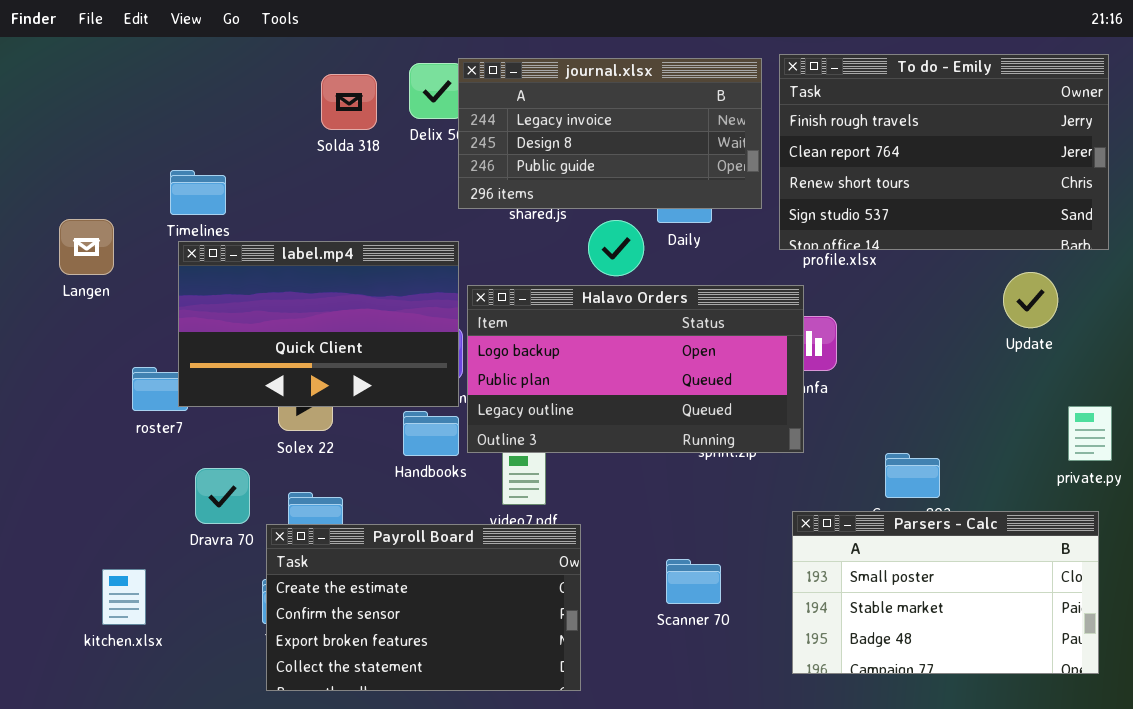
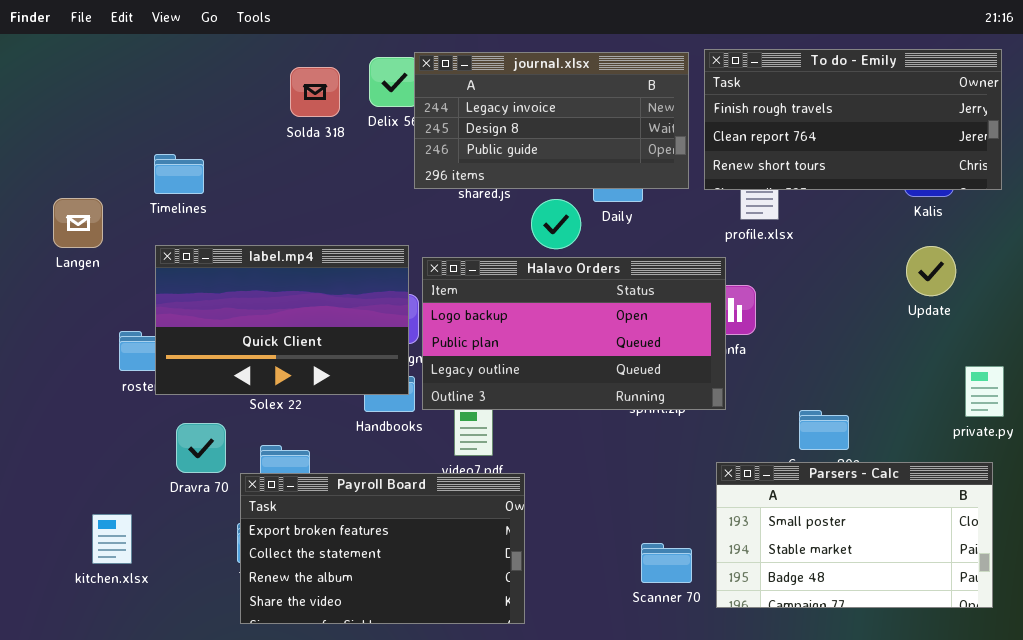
To do - Emily: [779,54,1109,250] -> [704,49,1002,190], resized
label.mp4: [178,241,459,407] -> [155,245,409,395], moved
Payroll Board: [266,524,581,691] -> [240,473,525,624], scrolled down 2 rows
Scanner 70: [666,559,721,604] -> [641,543,692,583], moved

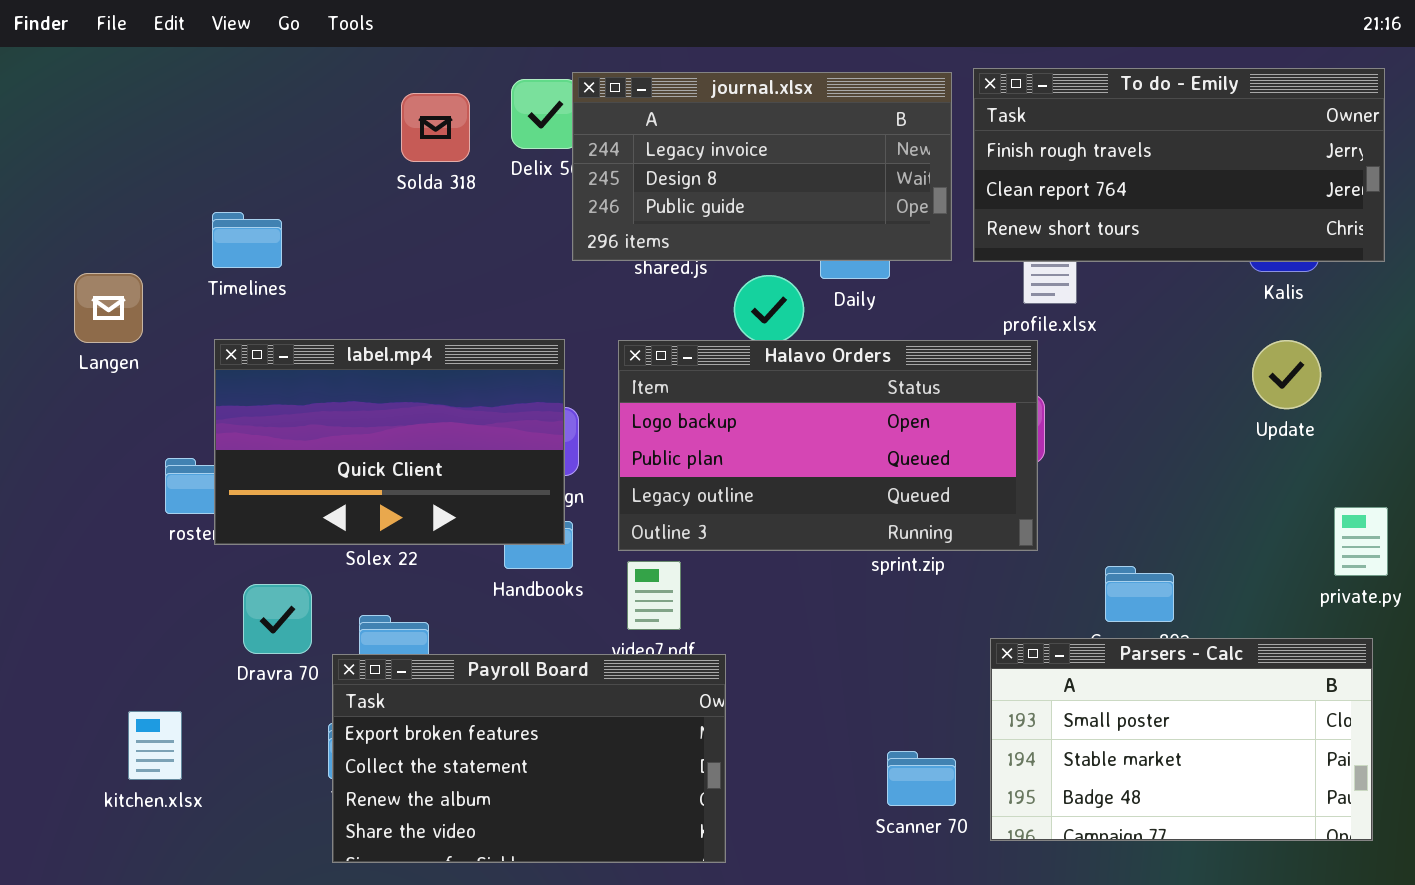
Halavo Orders: [422,257,726,410] -> [618,340,1038,551], moved

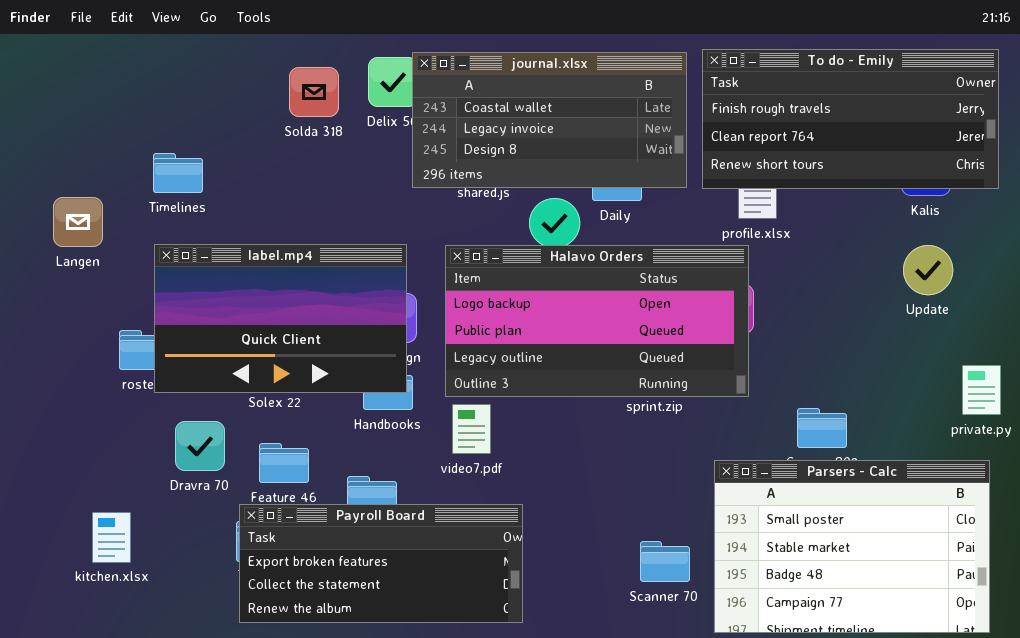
journal.xlsx: [572,72,952,261] -> [412,52,687,188], scrolled up 1 row
Parsers - Calc: [990,638,1373,841] -> [714,460,990,633], resized
Payroll Board: [332,654,726,863] -> [239,504,523,623], resized

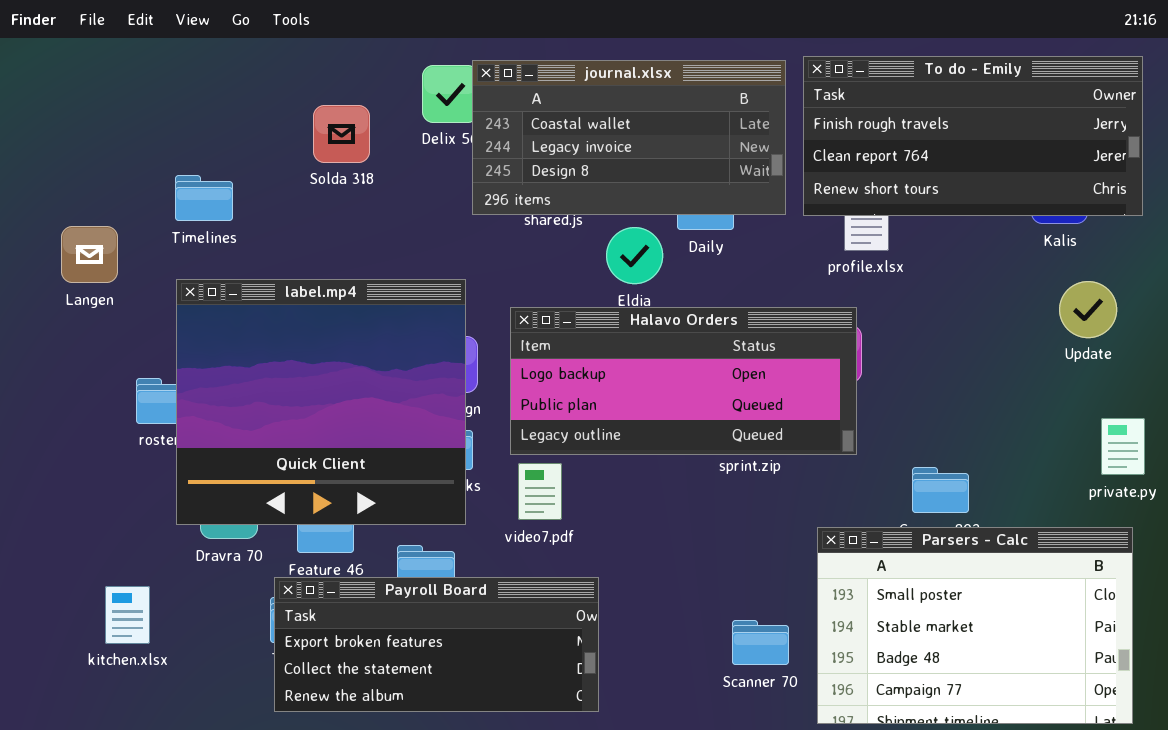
Solda 318: [289,67,339,117] -> [313,105,370,163], moved
label.mp4: [154,244,407,393] -> [176,279,466,525], resized
Halavo Orders: [445,245,749,397] -> [510,307,857,455], resized
Update: [903,245,953,295] -> [1059,281,1117,338], moved

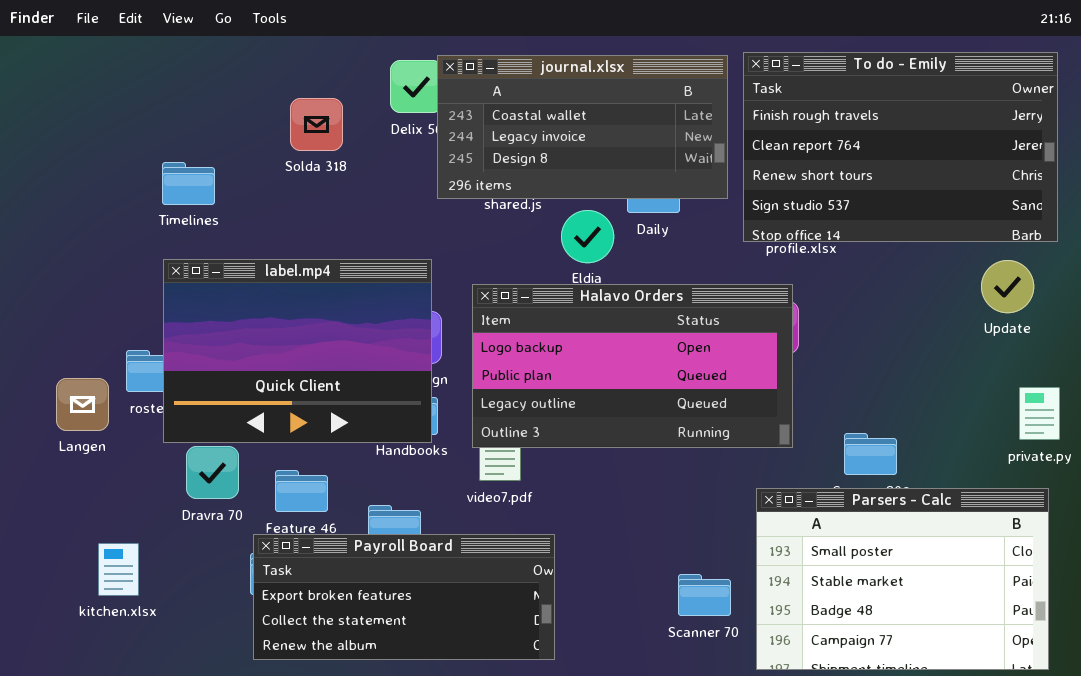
To do - Emily: [803,56,1143,216] -> [743,52,1058,242], resized
Langen: [61,226,118,283] -> [56,378,109,431], moved
label.mp4: [176,279,466,525] -> [163,259,432,443], resized
Halavo Orders: [510,307,857,455] -> [472,284,793,448], resized

